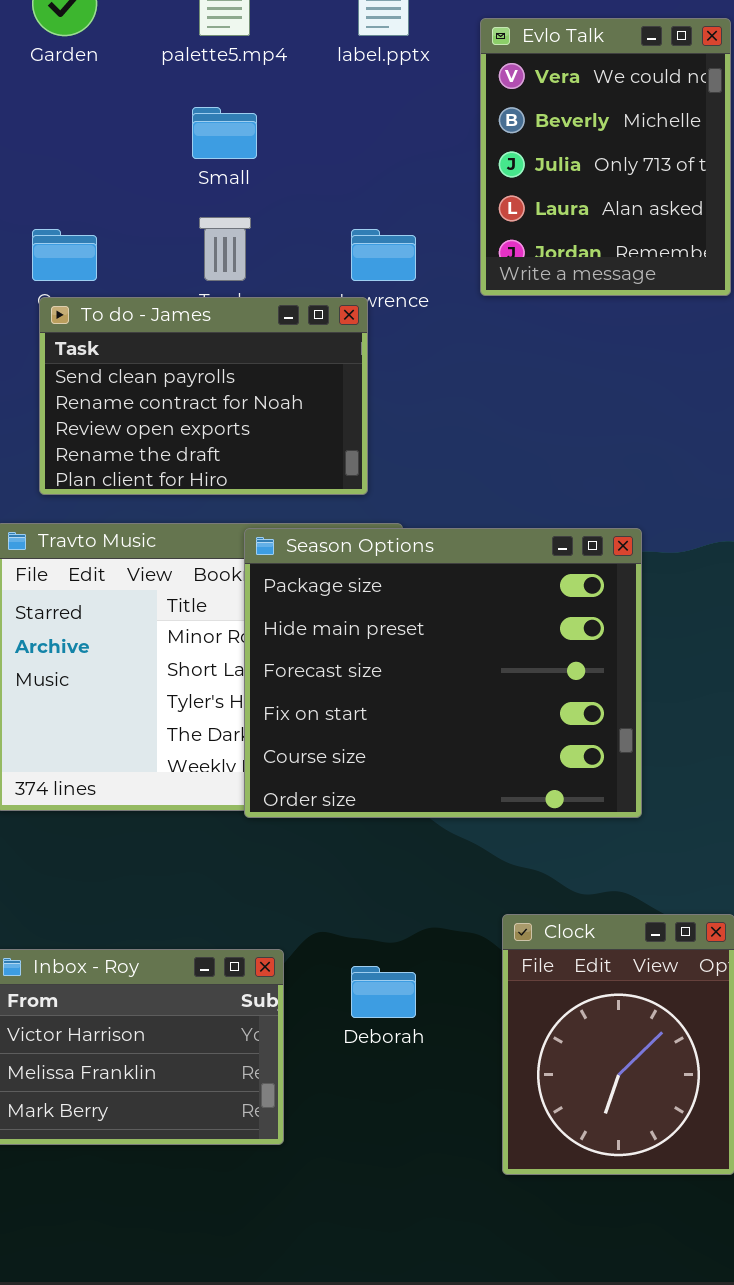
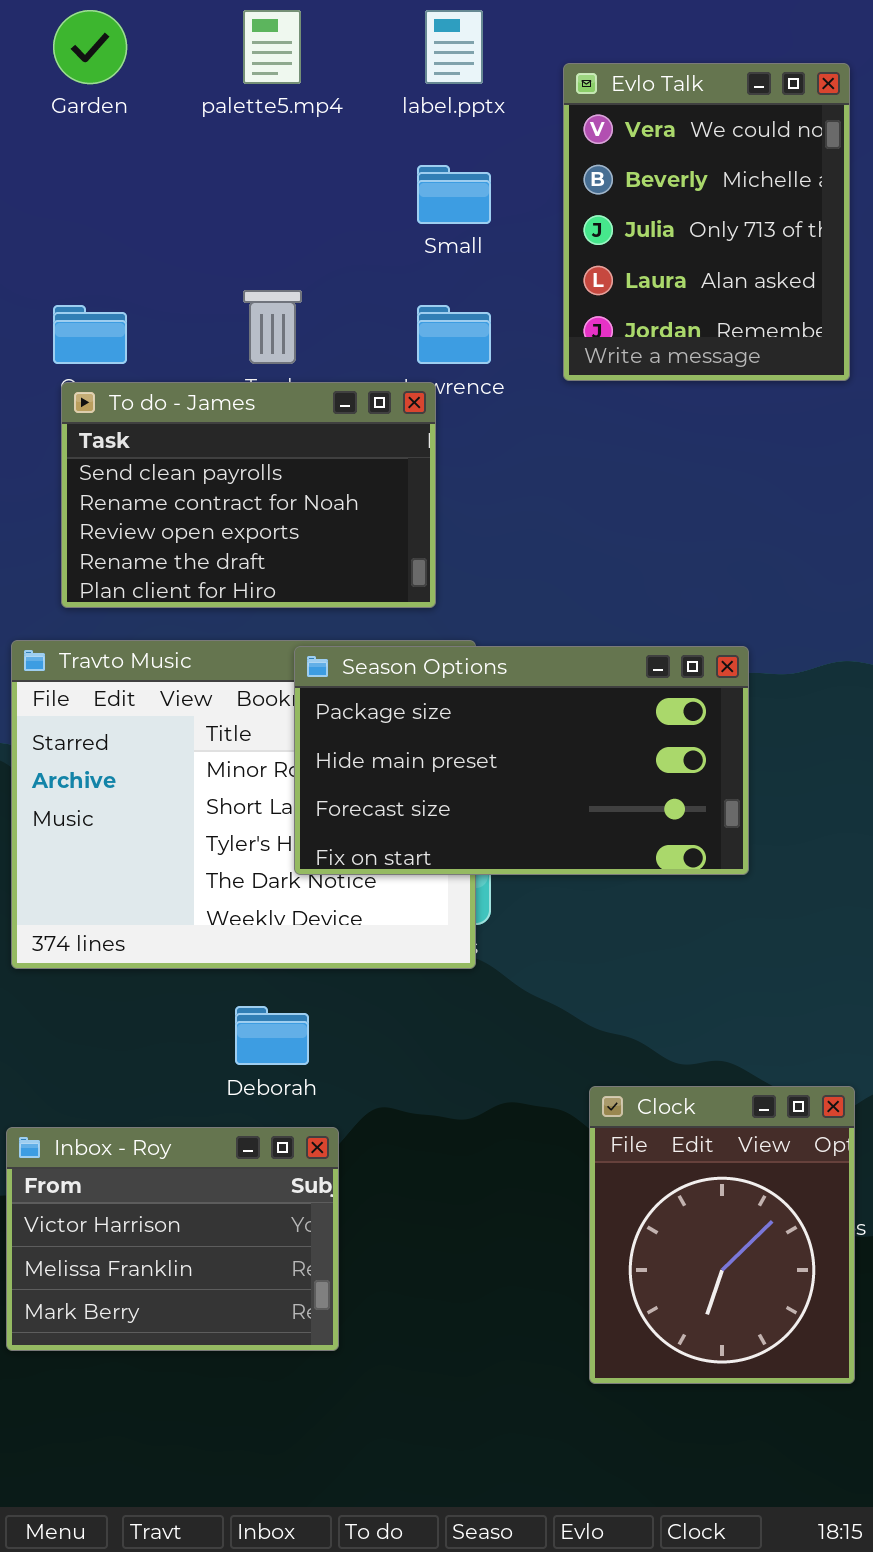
Small: [192,107,257,159] -> [417,165,491,224], moved
Season Options: [244,528,642,818] -> [294,646,749,875], resized
Deborah: [351,966,416,1018] -> [235,1006,309,1065], moved

